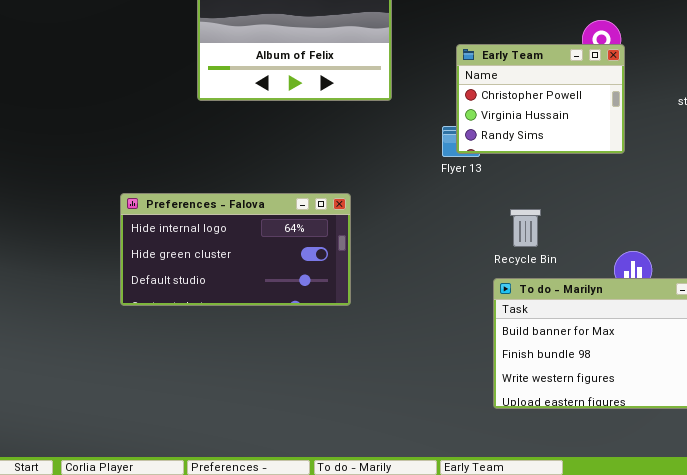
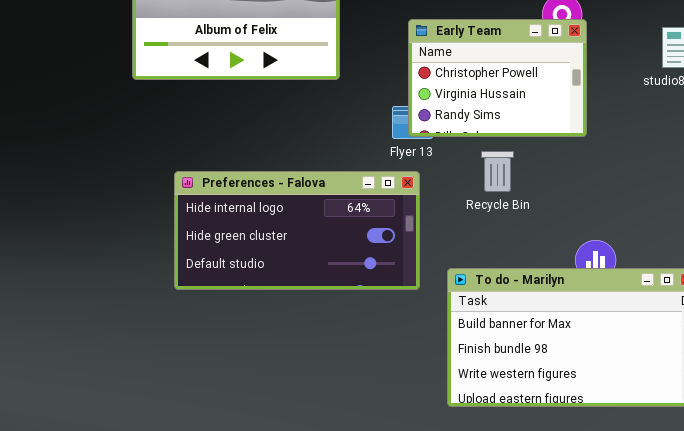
Preferences - Falova: [120,193,351,306] -> [174,171,420,290], moved
Recycle Bin: [510,209,541,247] -> [481,151,514,192], moved

